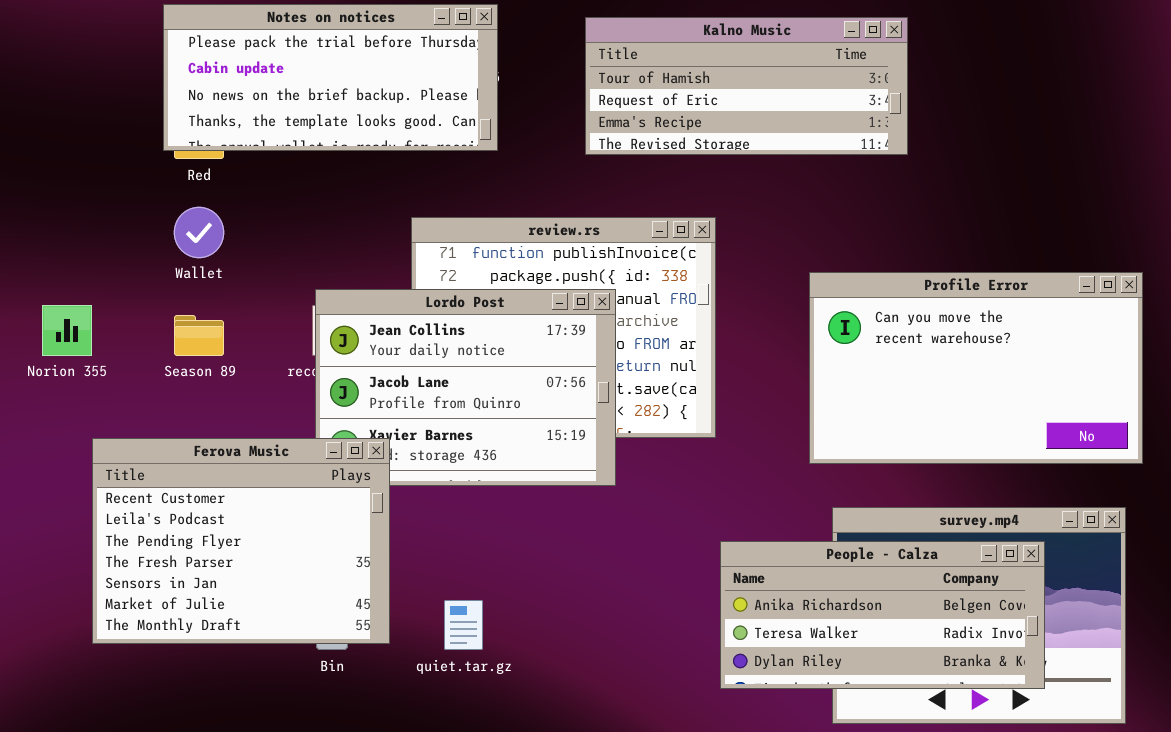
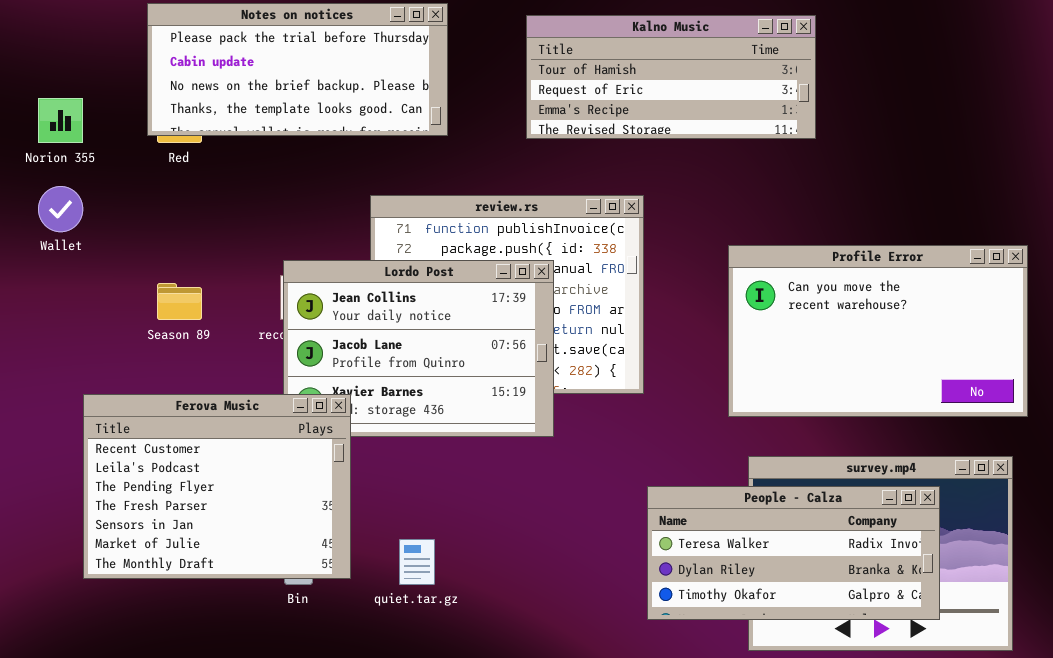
Wallet: [174,207,224,258] -> [38,186,83,232], moved
Norion 355: [42,305,92,356] -> [38,98,83,143], moved
People - Calza: [720,541,1045,689] -> [647,486,940,620], scrolled down 1 row

